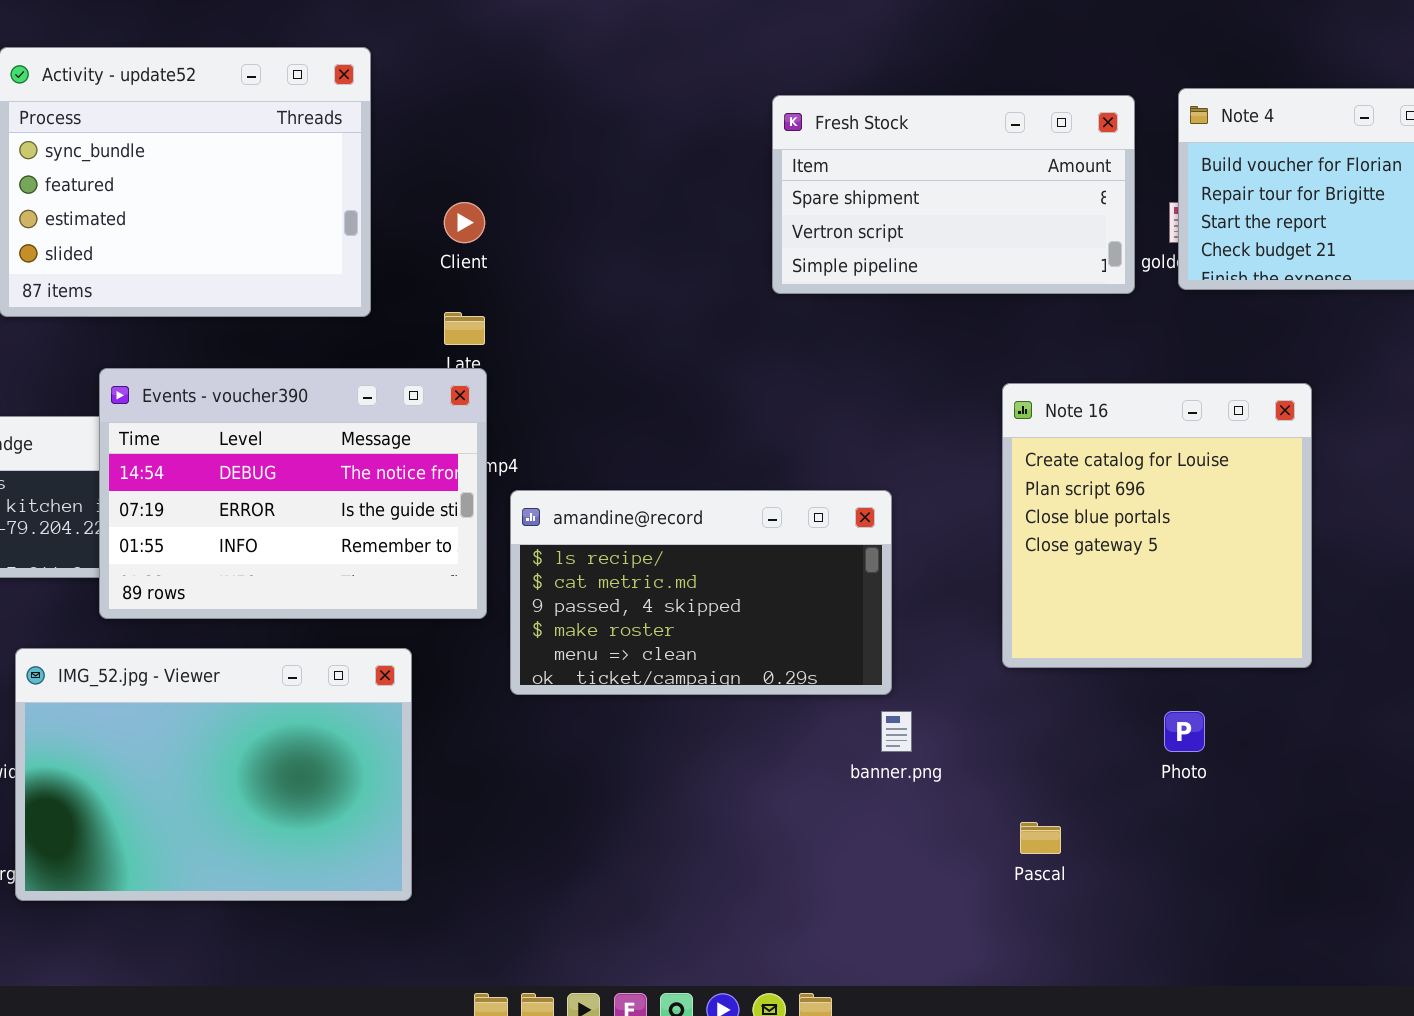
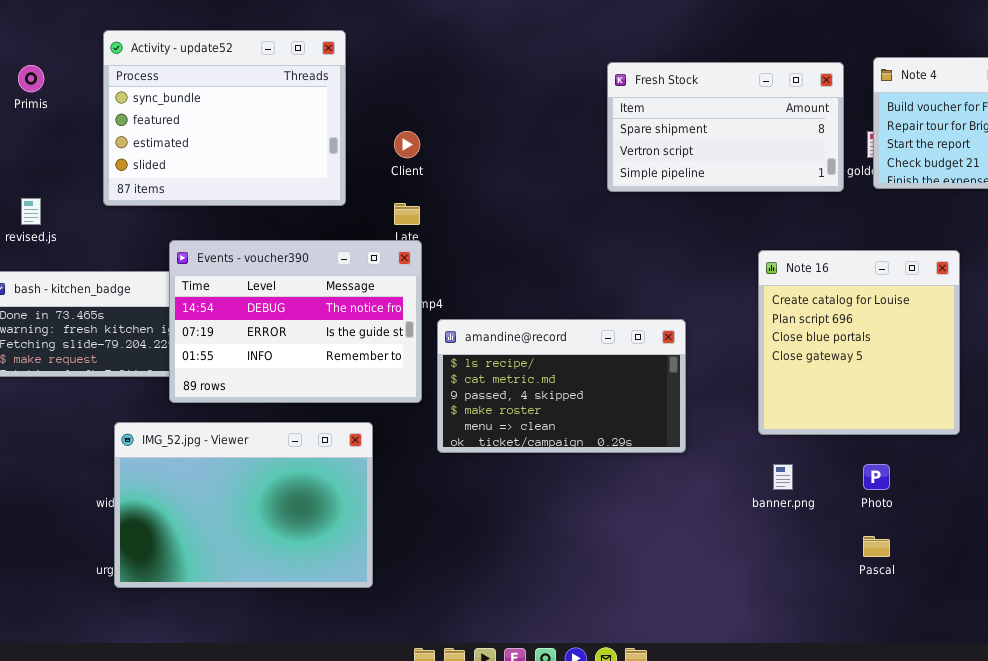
banner.png: [881,711,912,752] -> [773,464,793,490], moved
Pascal: [1020,822,1061,854] -> [863,536,890,557], moved

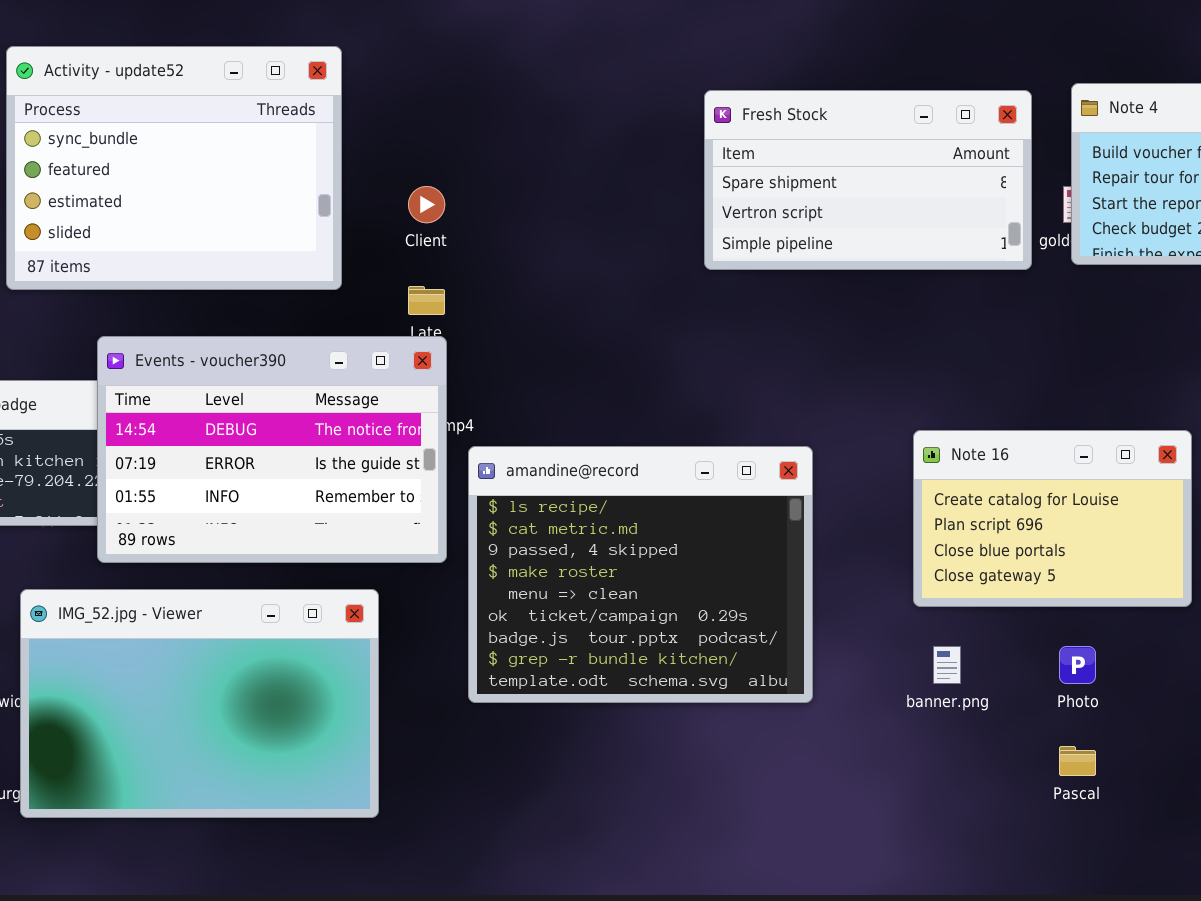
Note 16: [758,250,960,435] -> [913,430,1192,607], resized
amandine@record: [437,319,686,453] -> [468,446,813,703], resized

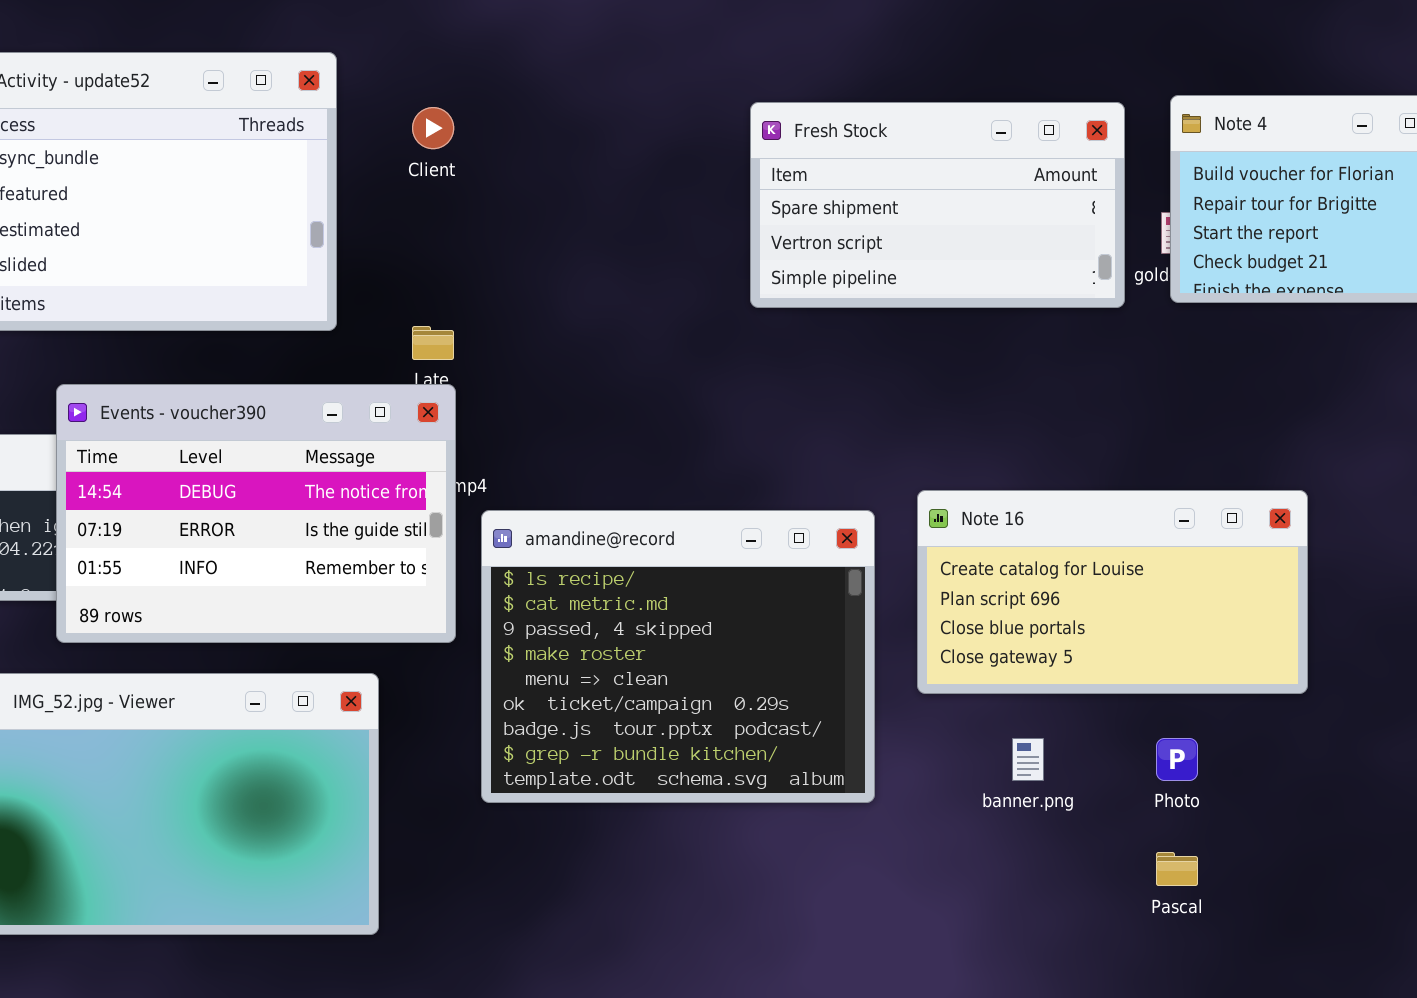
Client: [408,186,445,223] -> [412,107,454,149], moved
Note 16: [913,430,1192,607] -> [917,490,1308,694], resized

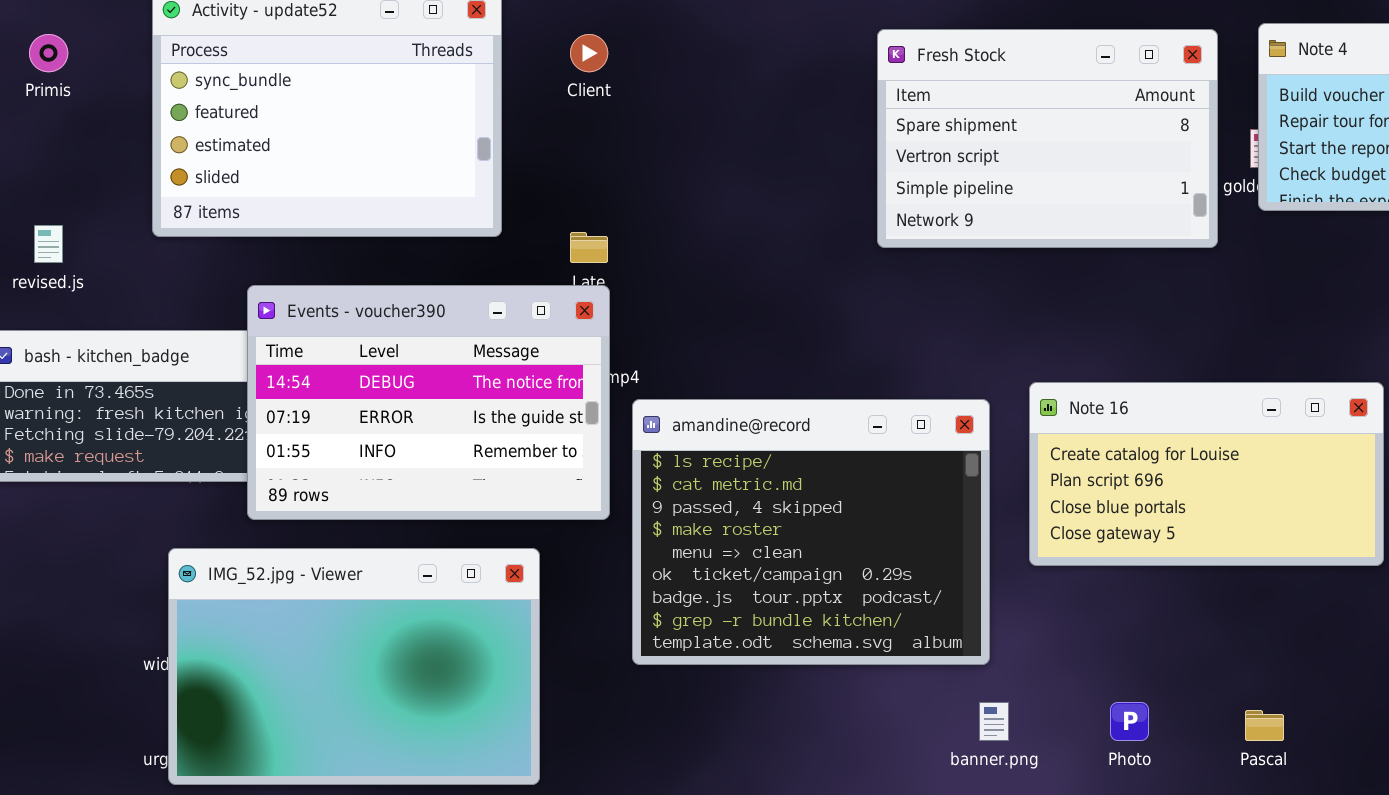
Fresh Stock: [750,102,1125,308] -> [877,29,1218,248], resized
banner.png: [1012,738,1044,781] -> [979,702,1009,741], moved
Photo: [1156,738,1198,781] -> [1110,702,1149,741], moved

